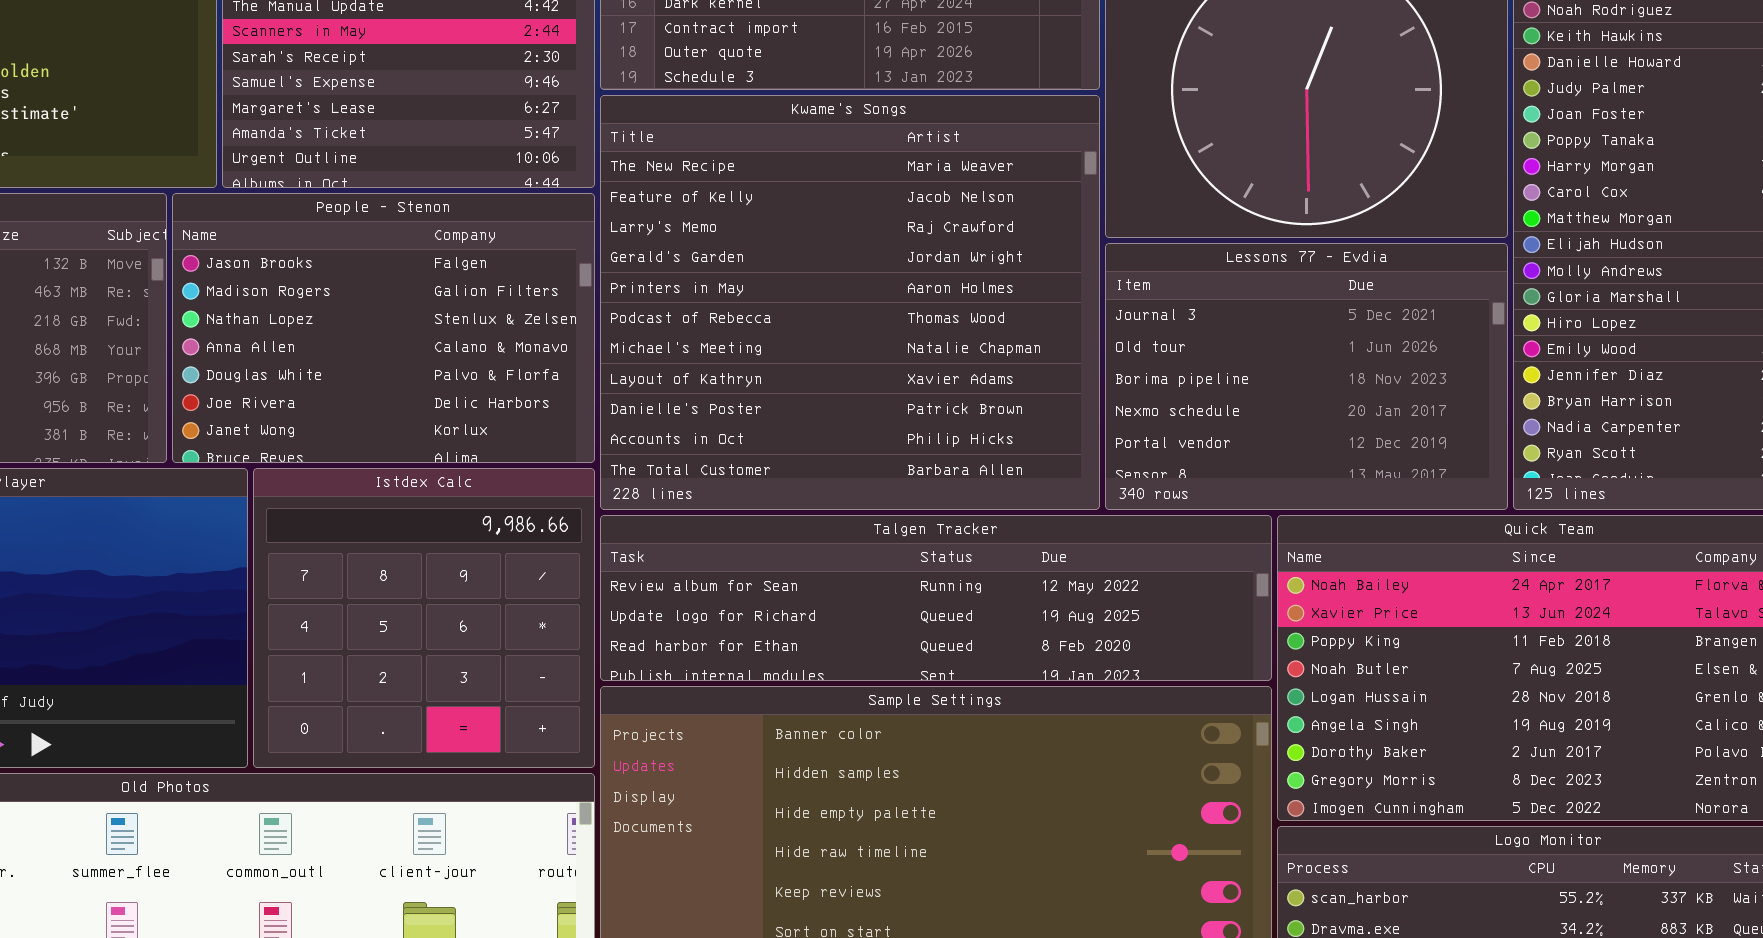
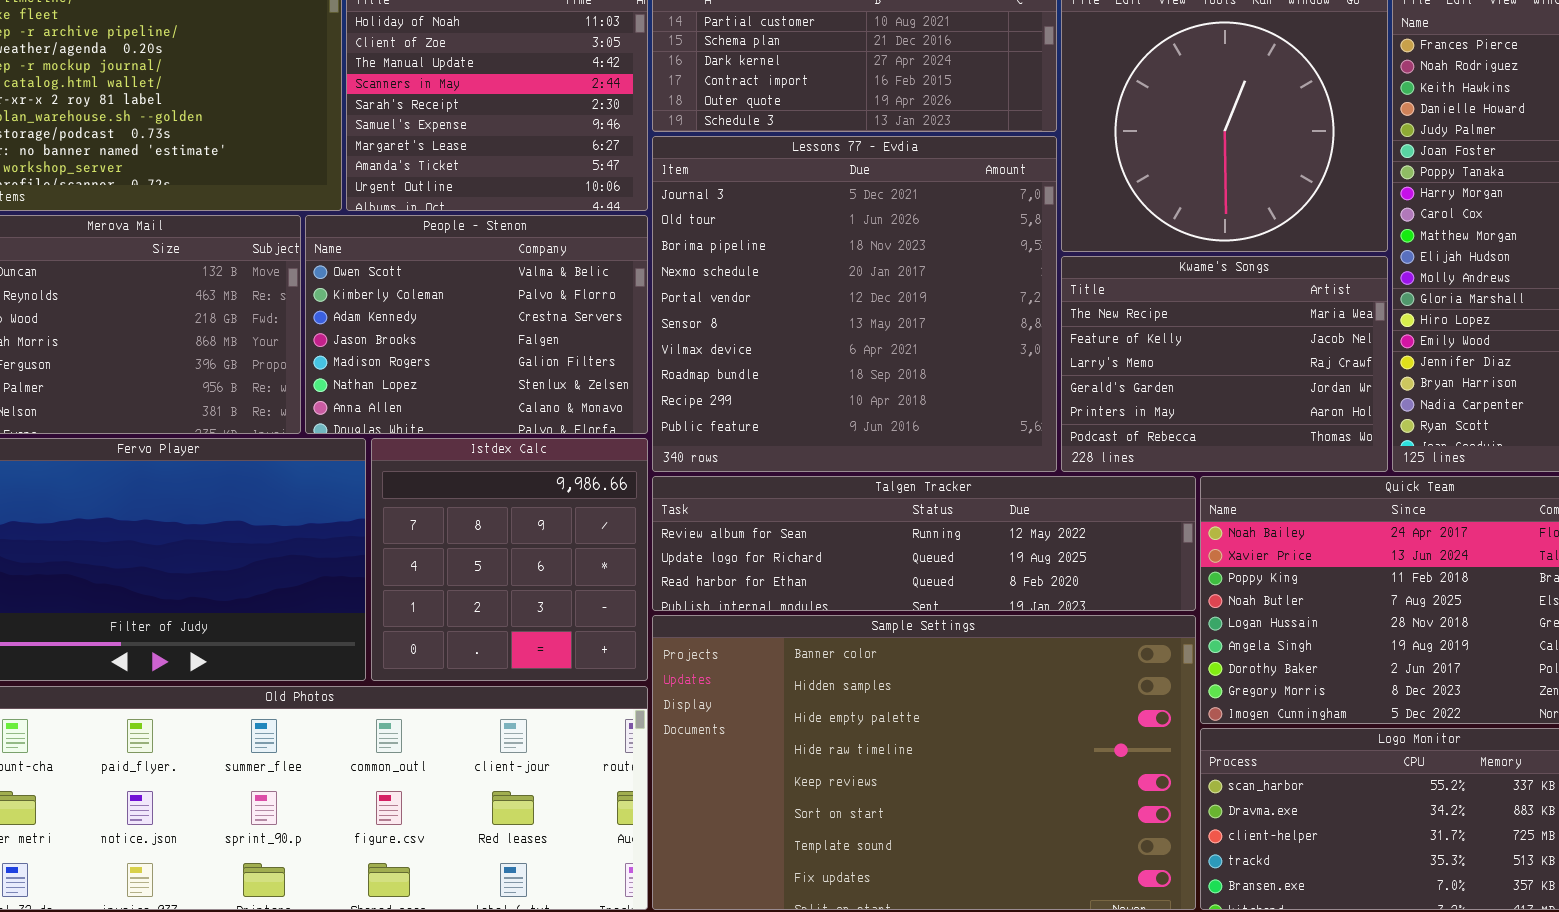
Kwame's Songs: [600,95,1100,510] -> [1061,256,1388,472], moved, resized
People - Stenon: [172,193,595,463] -> [305,215,648,434], scrolled up 3 rows
Lessons 77 - Evdia: [1105,243,1508,510] -> [652,136,1057,472], moved, resized

